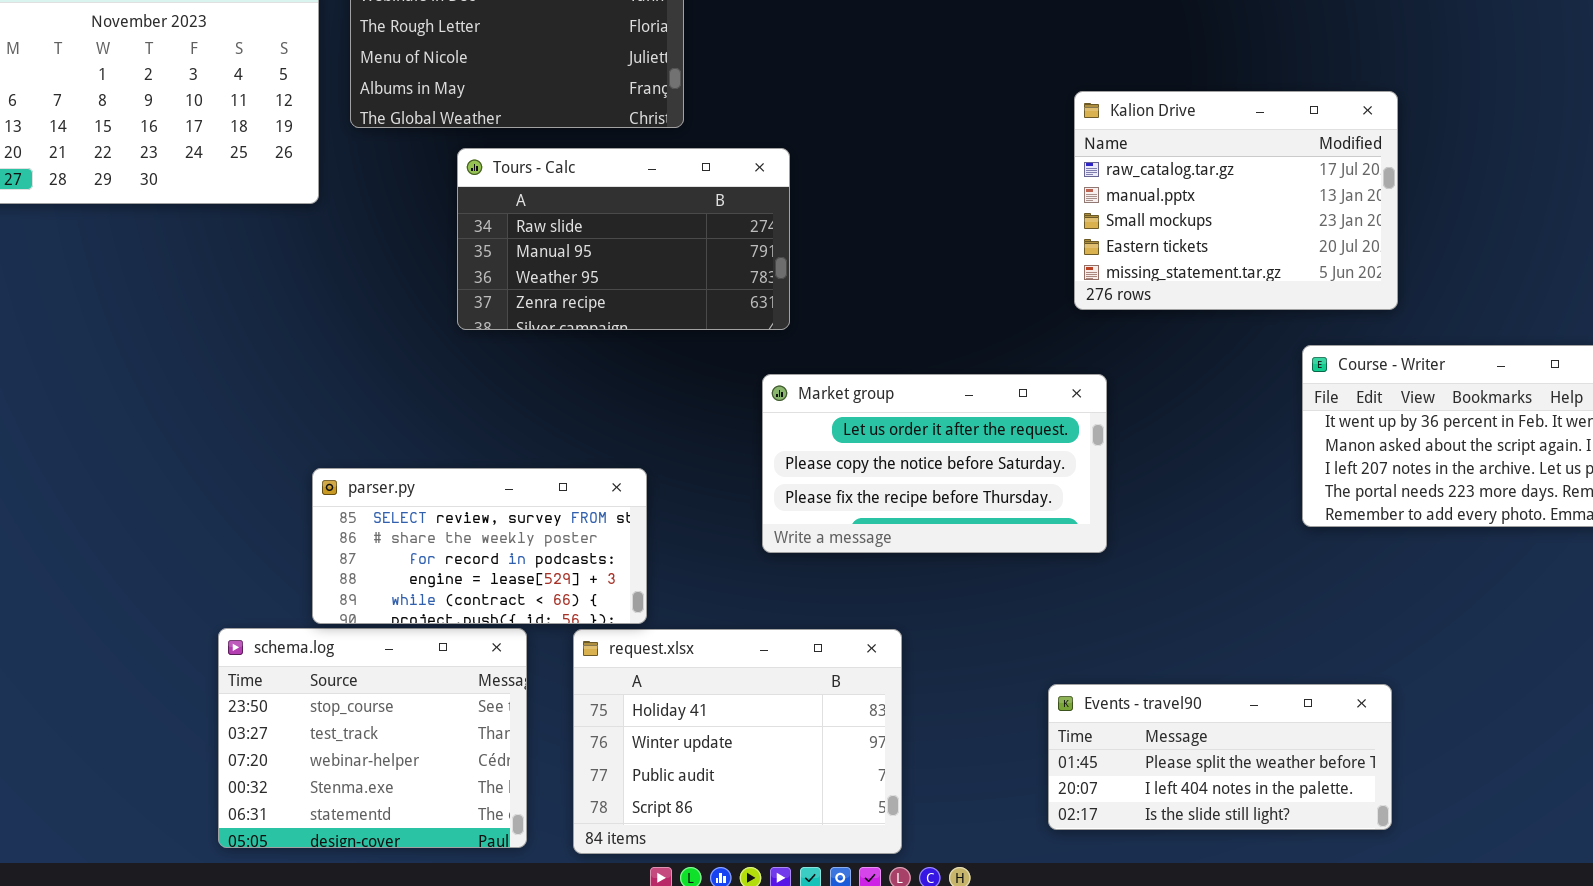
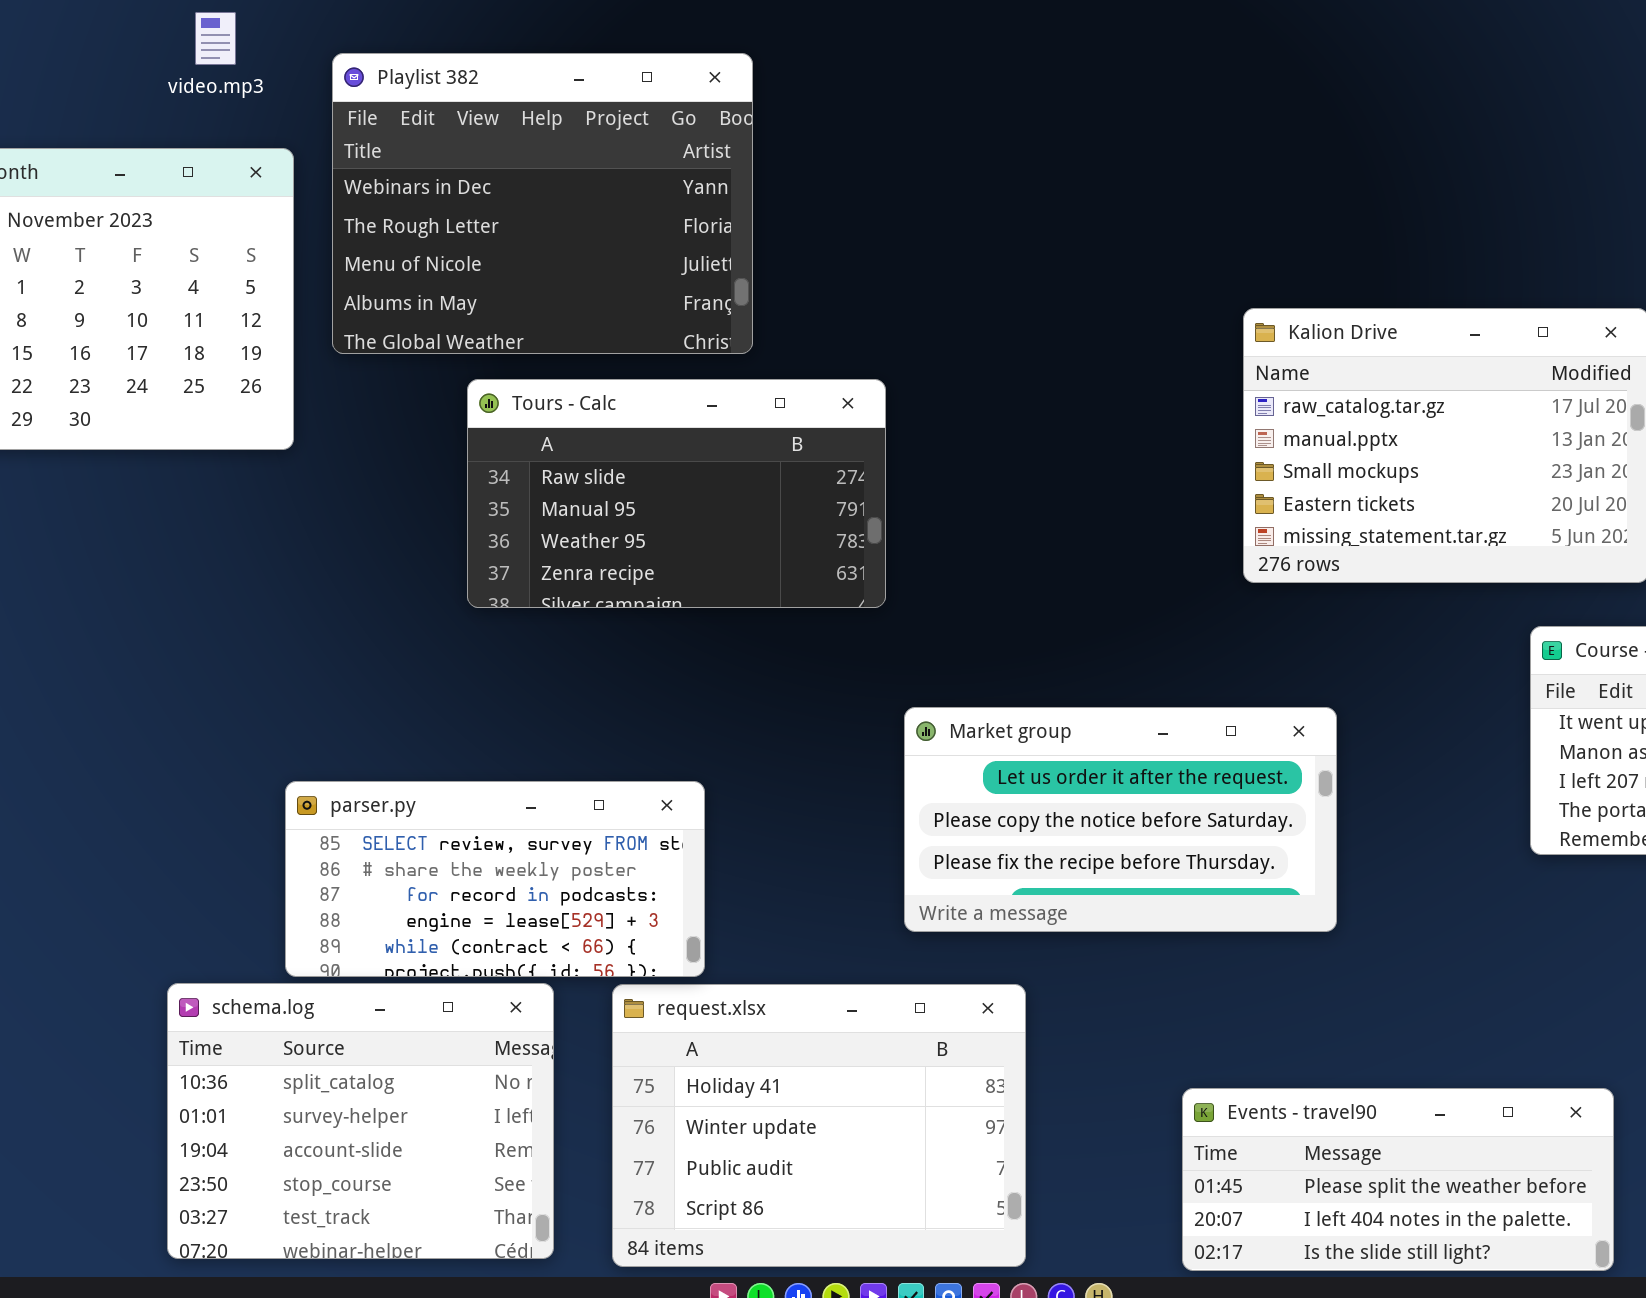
Market group: [762,374,1107,553] -> [904,707,1337,932], moved
schema.log: [218,628,527,848] -> [167,983,554,1259], scrolled up 3 rows
Events - travel90: [1048,684,1392,830] -> [1182,1088,1614,1271], moved

